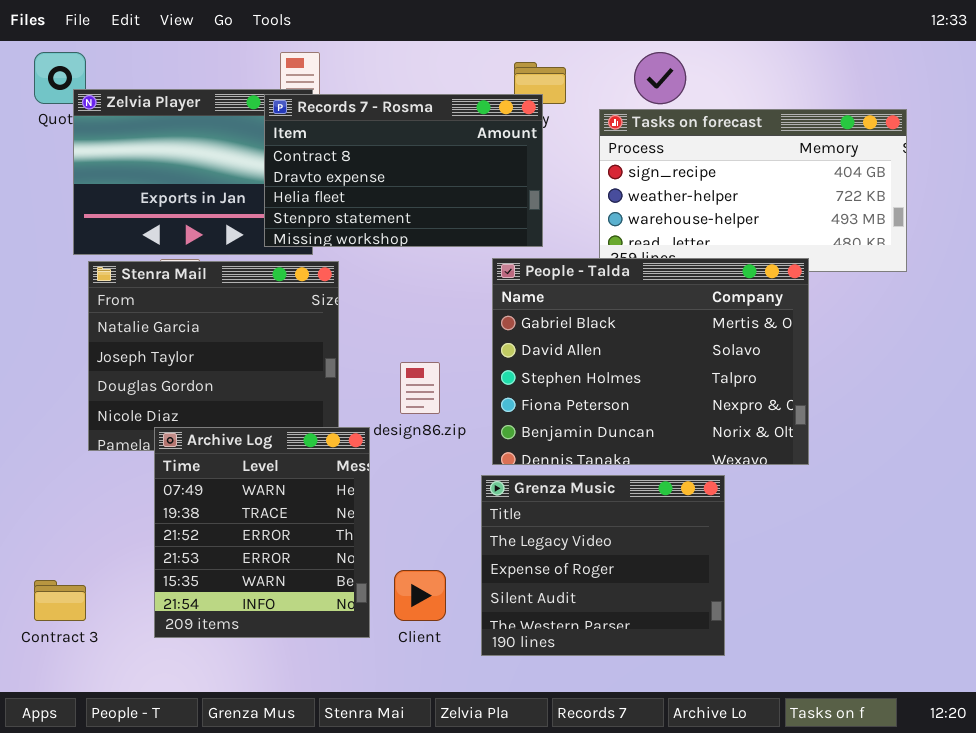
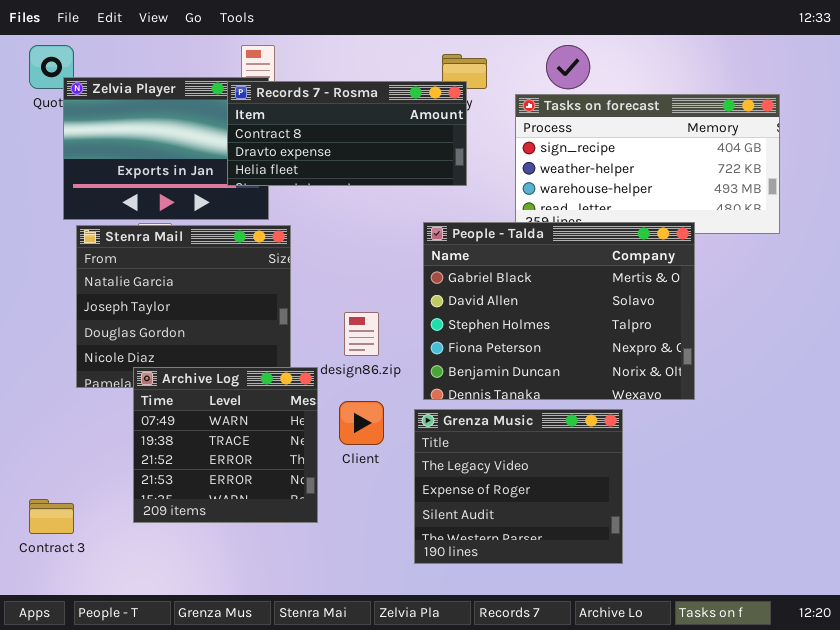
Records 7 - Rosma: [264,94,543,247] -> [227,81,467,186], resized
Archive Log: [154,427,370,638] -> [133,367,318,523], resized
Client: [394,570,446,621] -> [339,401,384,445], moved

